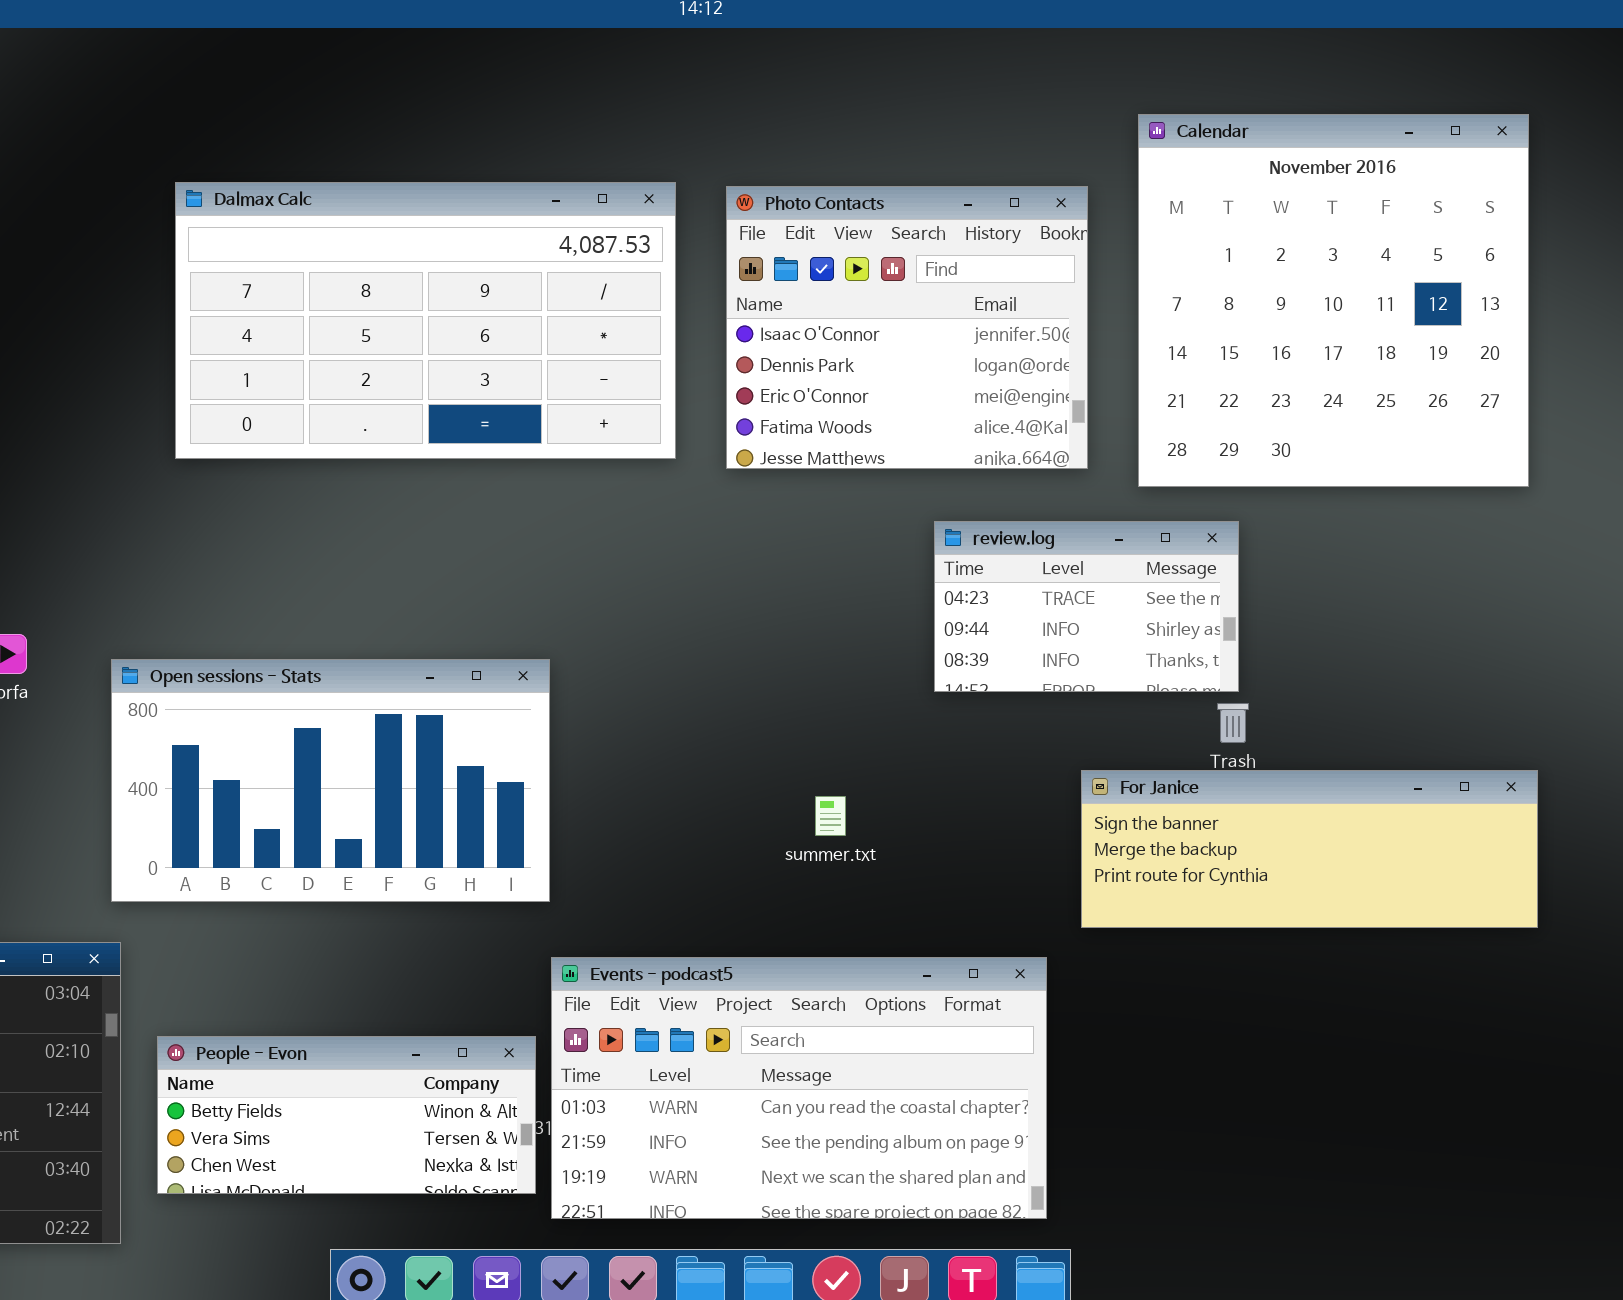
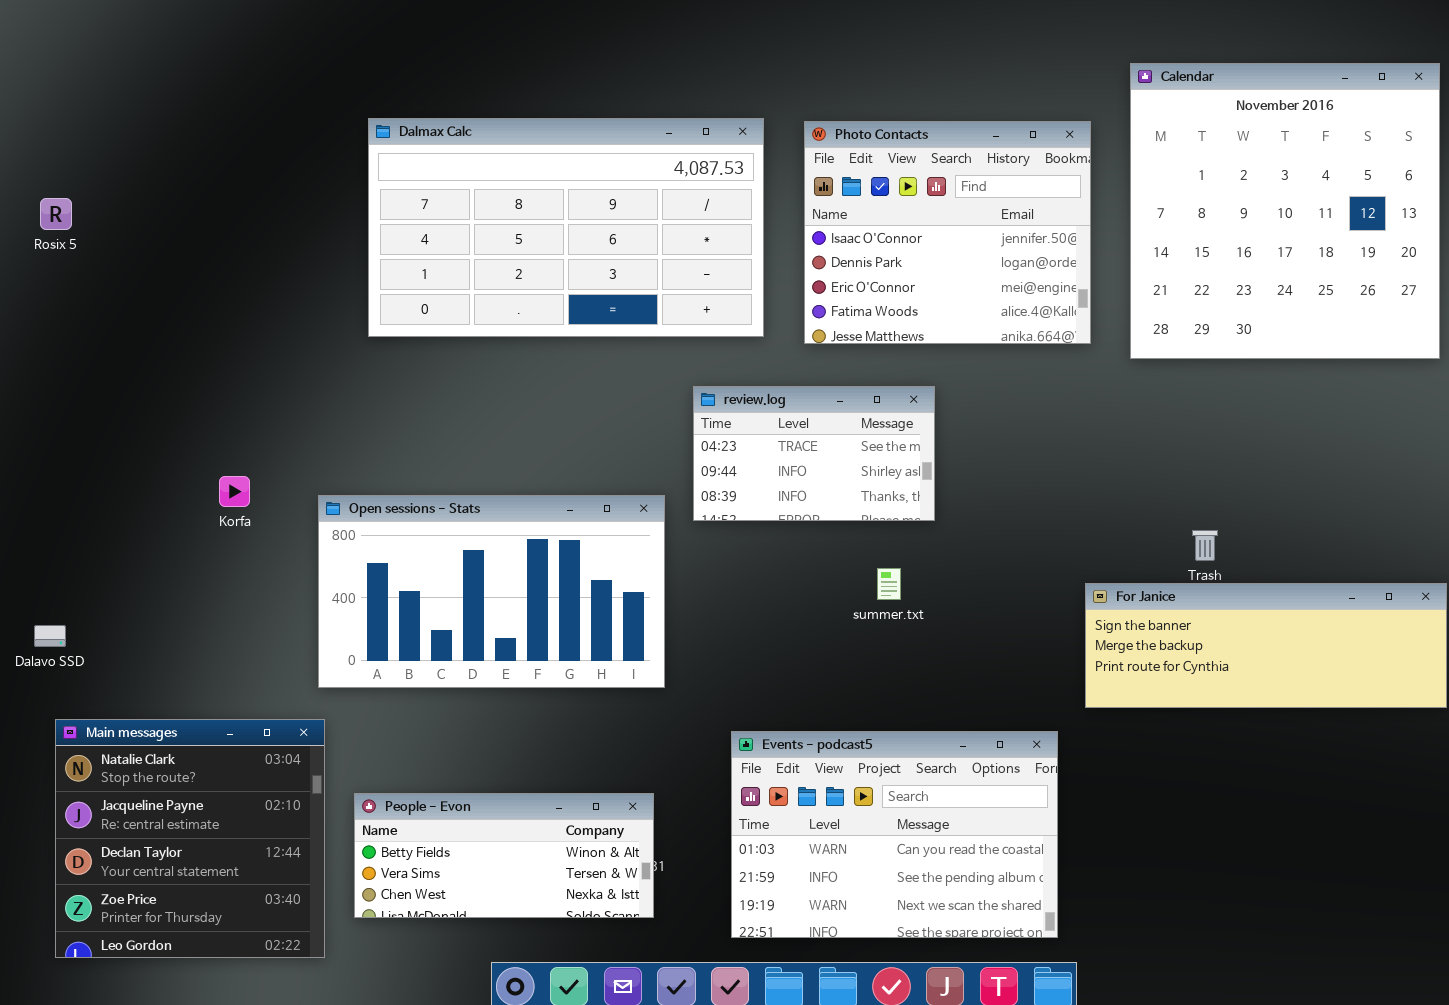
review.log: [934,521,1239,692] -> [693,386,935,521], moved
summer.txt: [815,796,846,836] -> [877,568,901,600], moved
Events - podcast5: [551,957,1047,1219] -> [731,731,1058,938], resized

